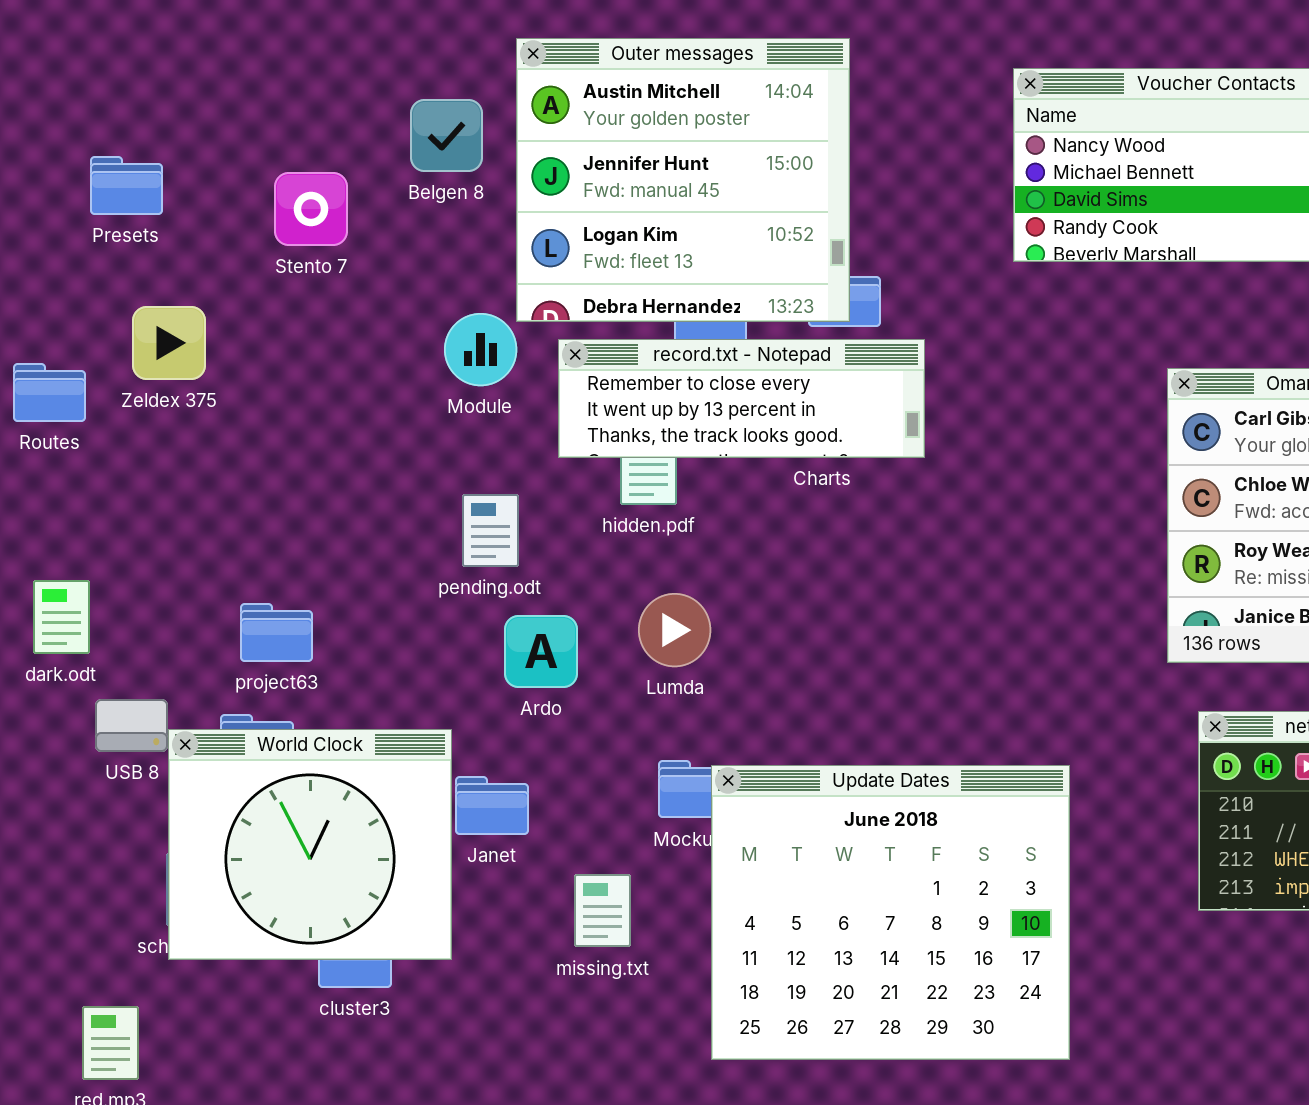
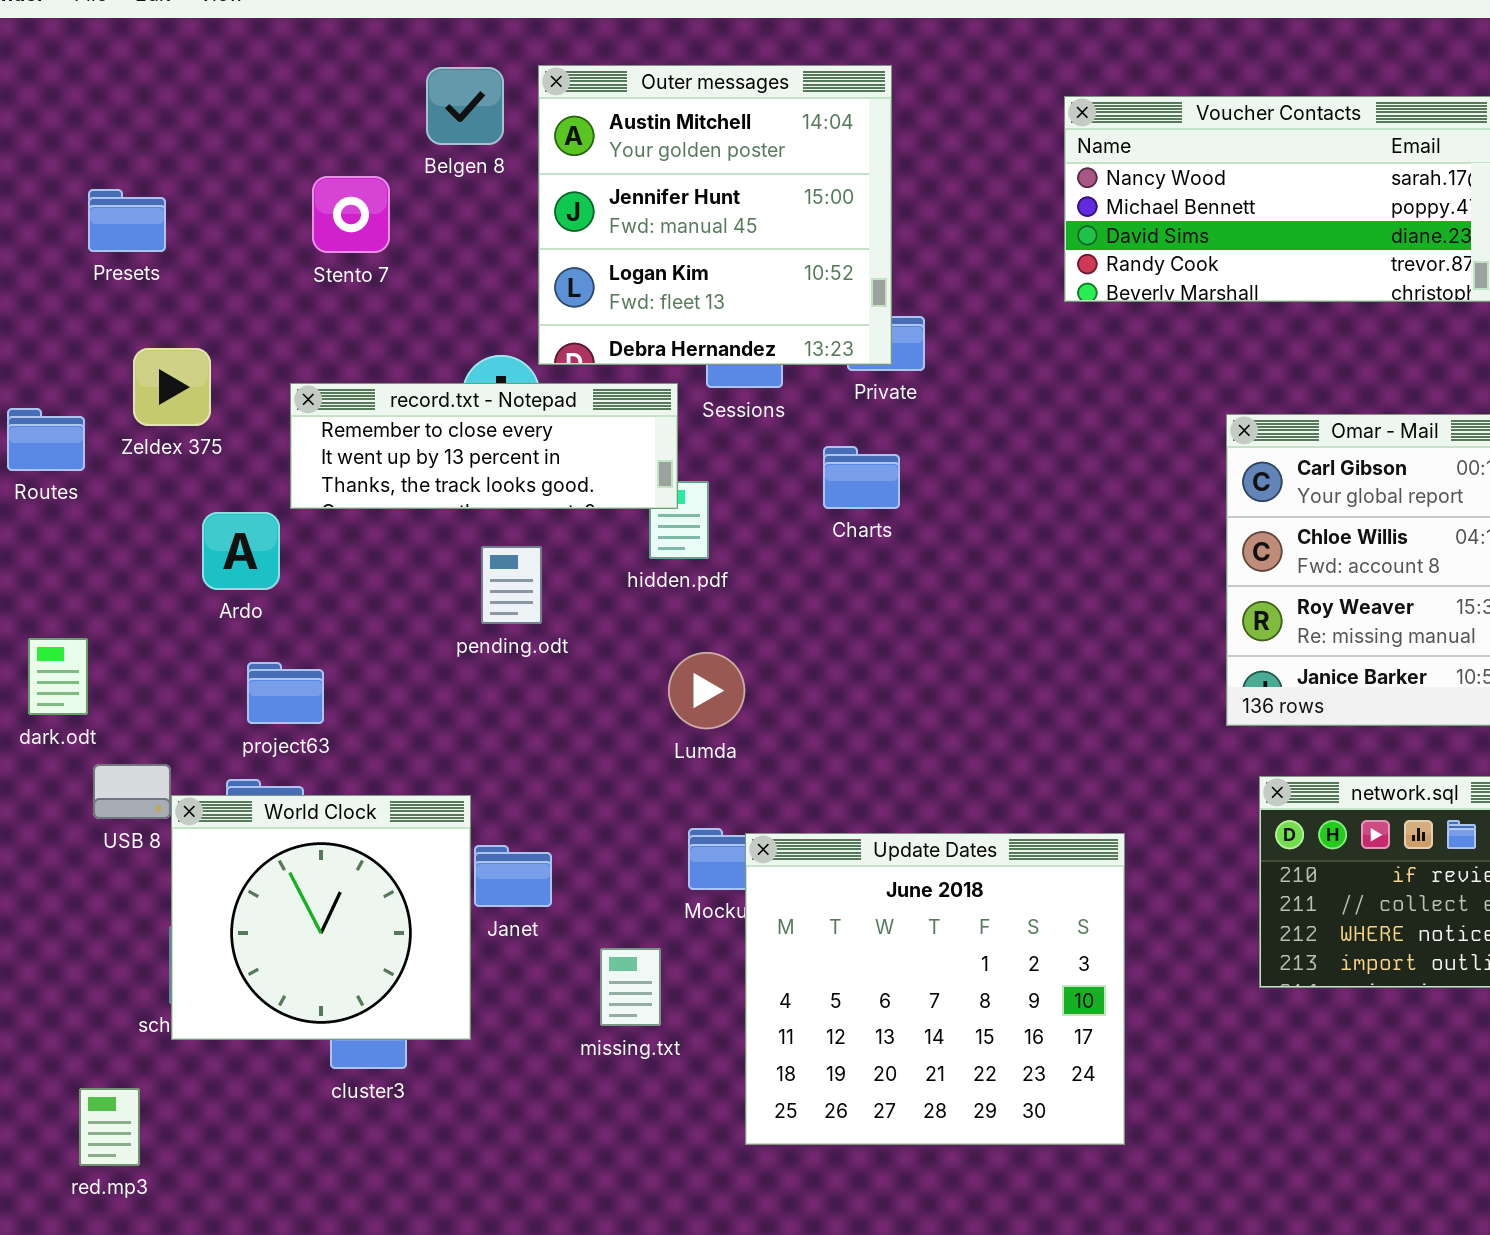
Belgen 8: [410,99,483,172] -> [426,67,504,145], moved
Stento 7: [274,172,348,246] -> [312,176,390,253], moved
record.txt - Notepad: [558,339,925,458] -> [290,383,678,509], moved
Ardo: [504,615,578,688] -> [202,512,280,590], moved

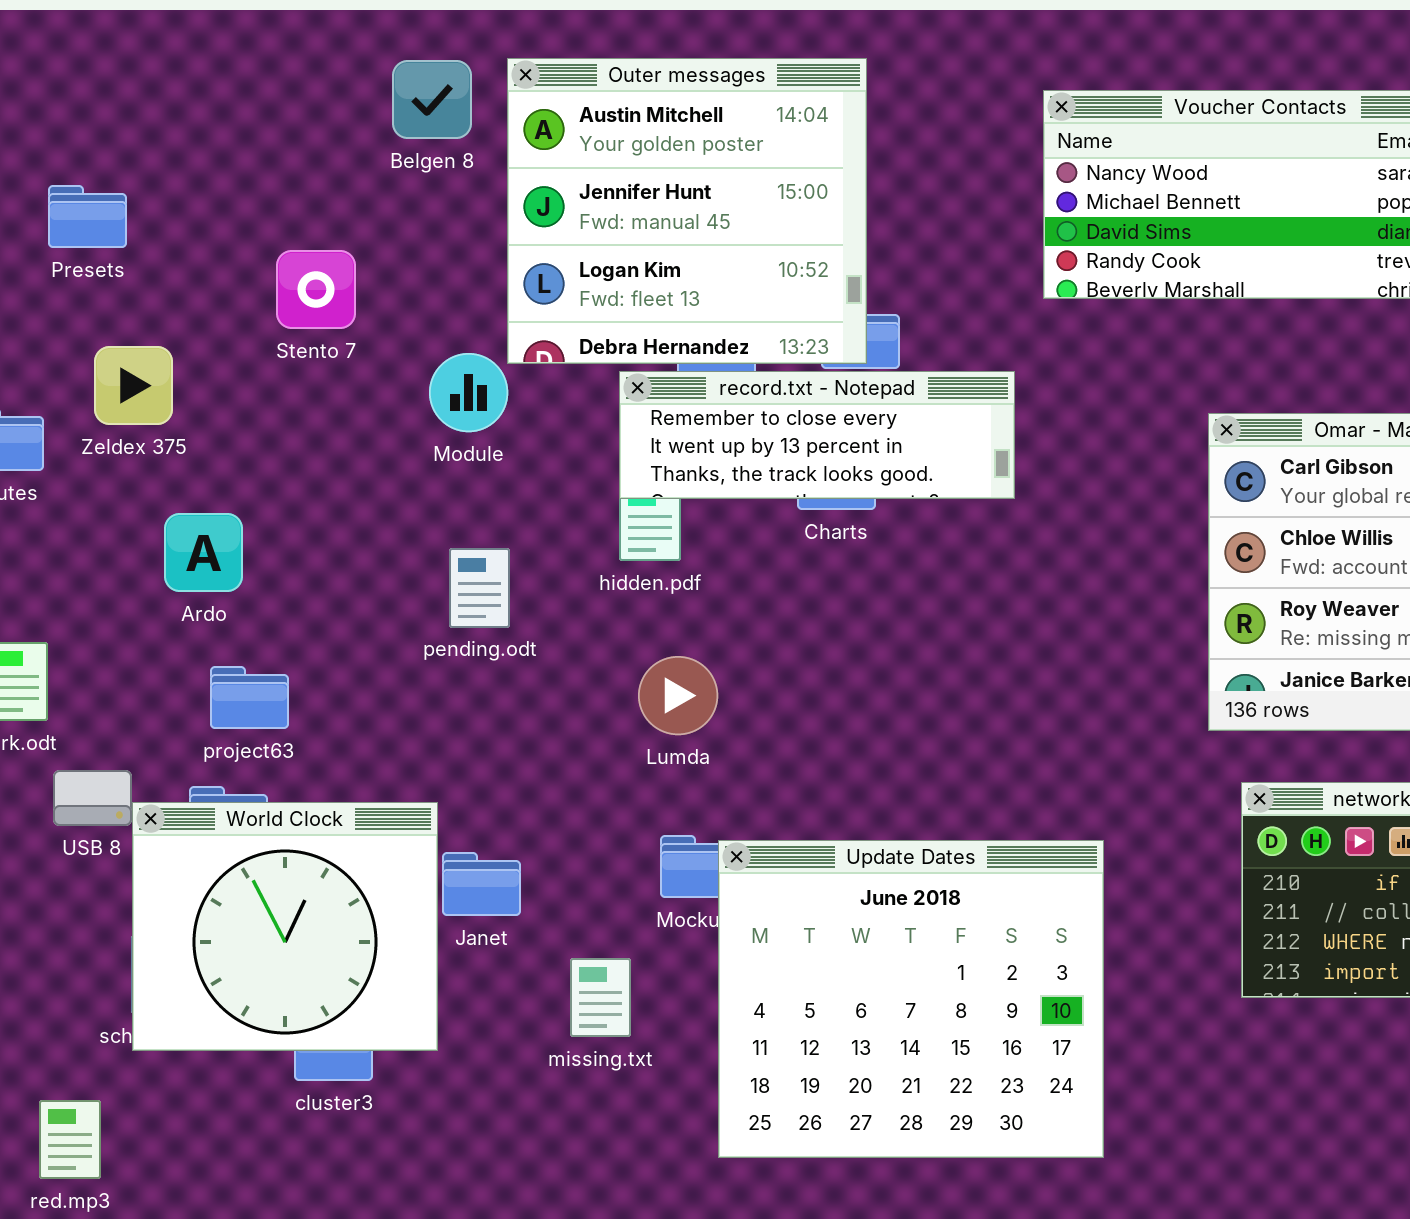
Stento 7: [312,176,390,253] -> [276,250,356,329], moved
record.txt - Notepad: [290,383,678,509] -> [619,371,1015,499], moved

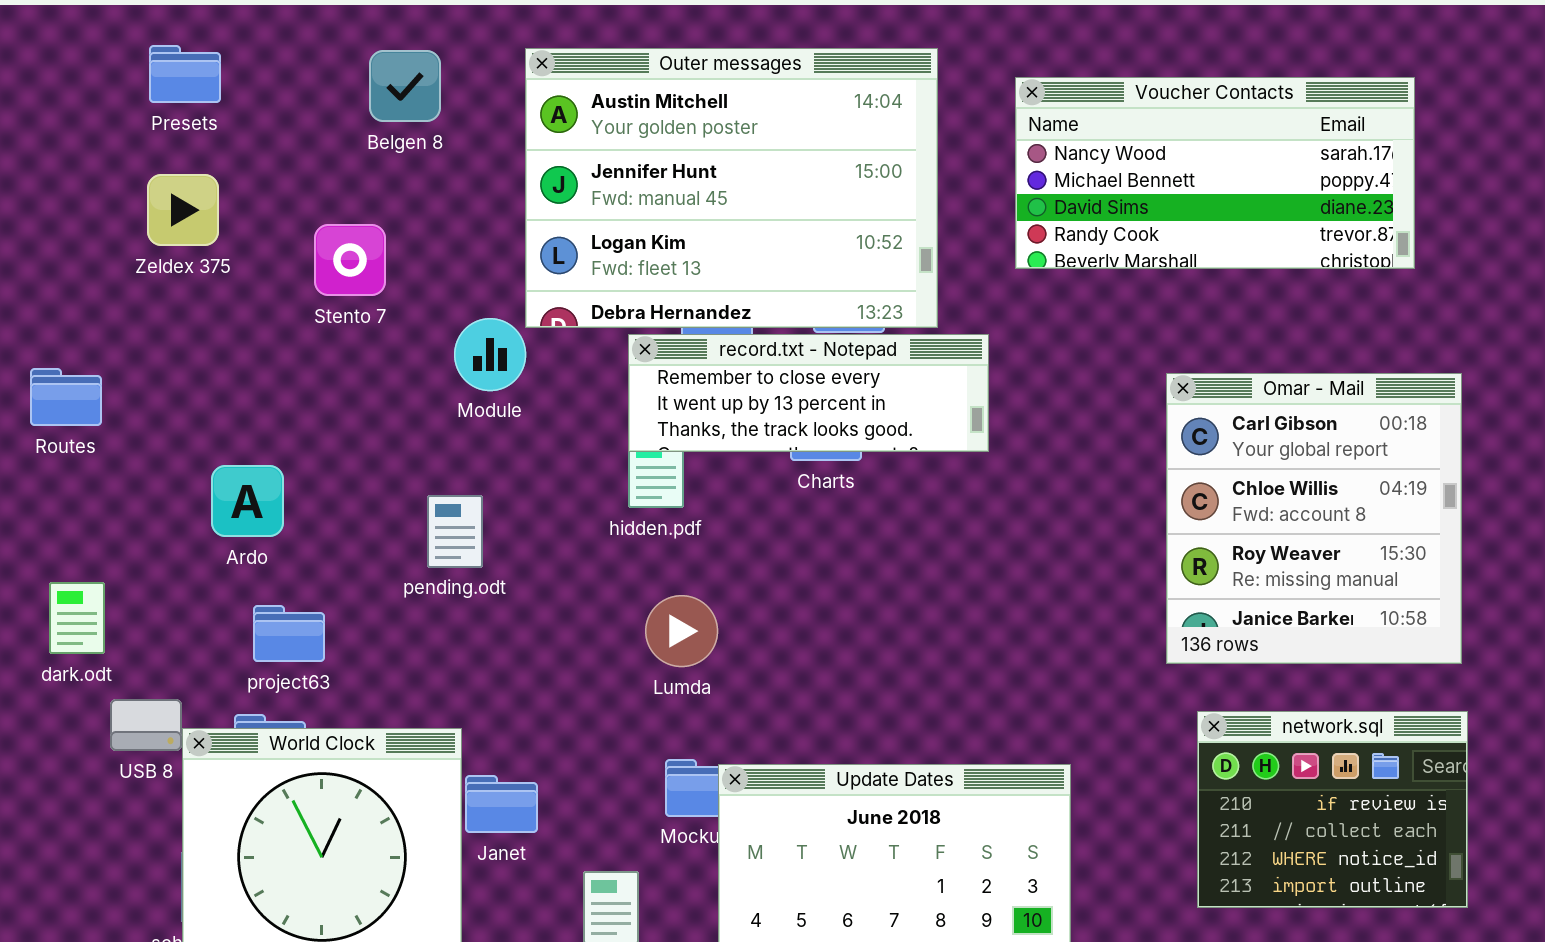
Outer messages: [507,58,867,364] -> [525,48,938,328], resized
Belgen 8: [392,60,472,139] -> [369,50,441,122], moved
Presets: [48,185,127,248] -> [149,45,221,103], moved
Zeldex 375: [94,346,173,425] -> [147,174,219,246], moved
pending.odt: [449,548,510,628] -> [427,495,483,568], moved

